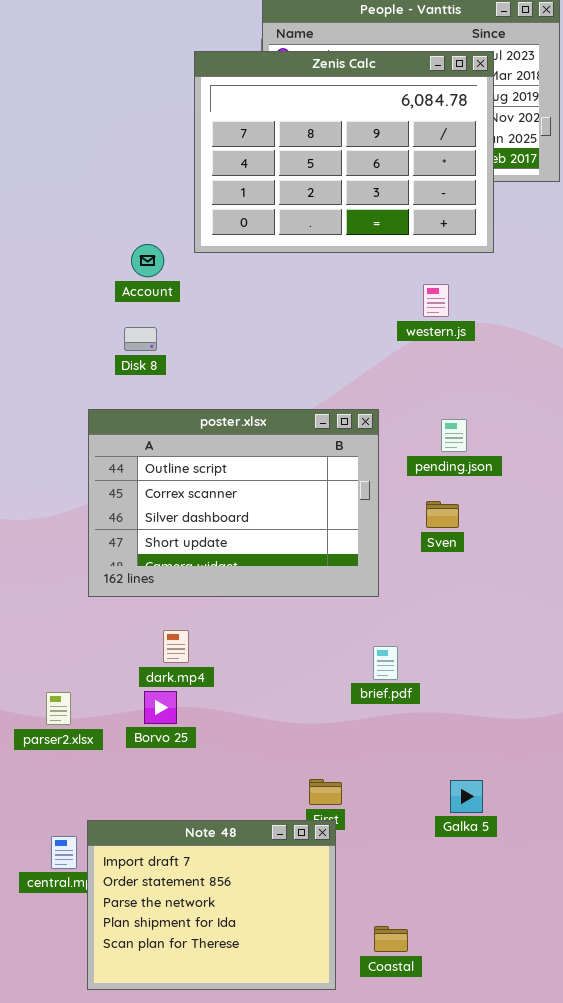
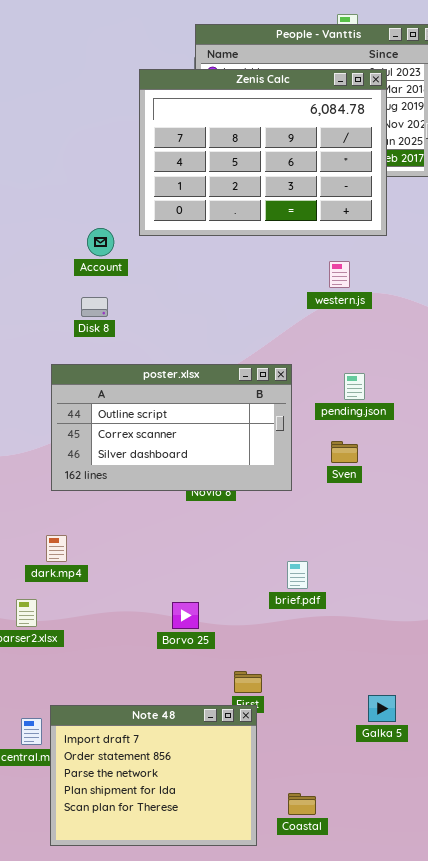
poster.xlsx: [88,409,379,597] -> [51,364,292,491], resized
dark.mp4: [163,630,189,663] -> [46,535,67,562], moved
Borvo 25: [144,691,177,724] -> [172,602,199,629], moved
Galka 5: [450,780,483,813] -> [368,695,396,722], moved

